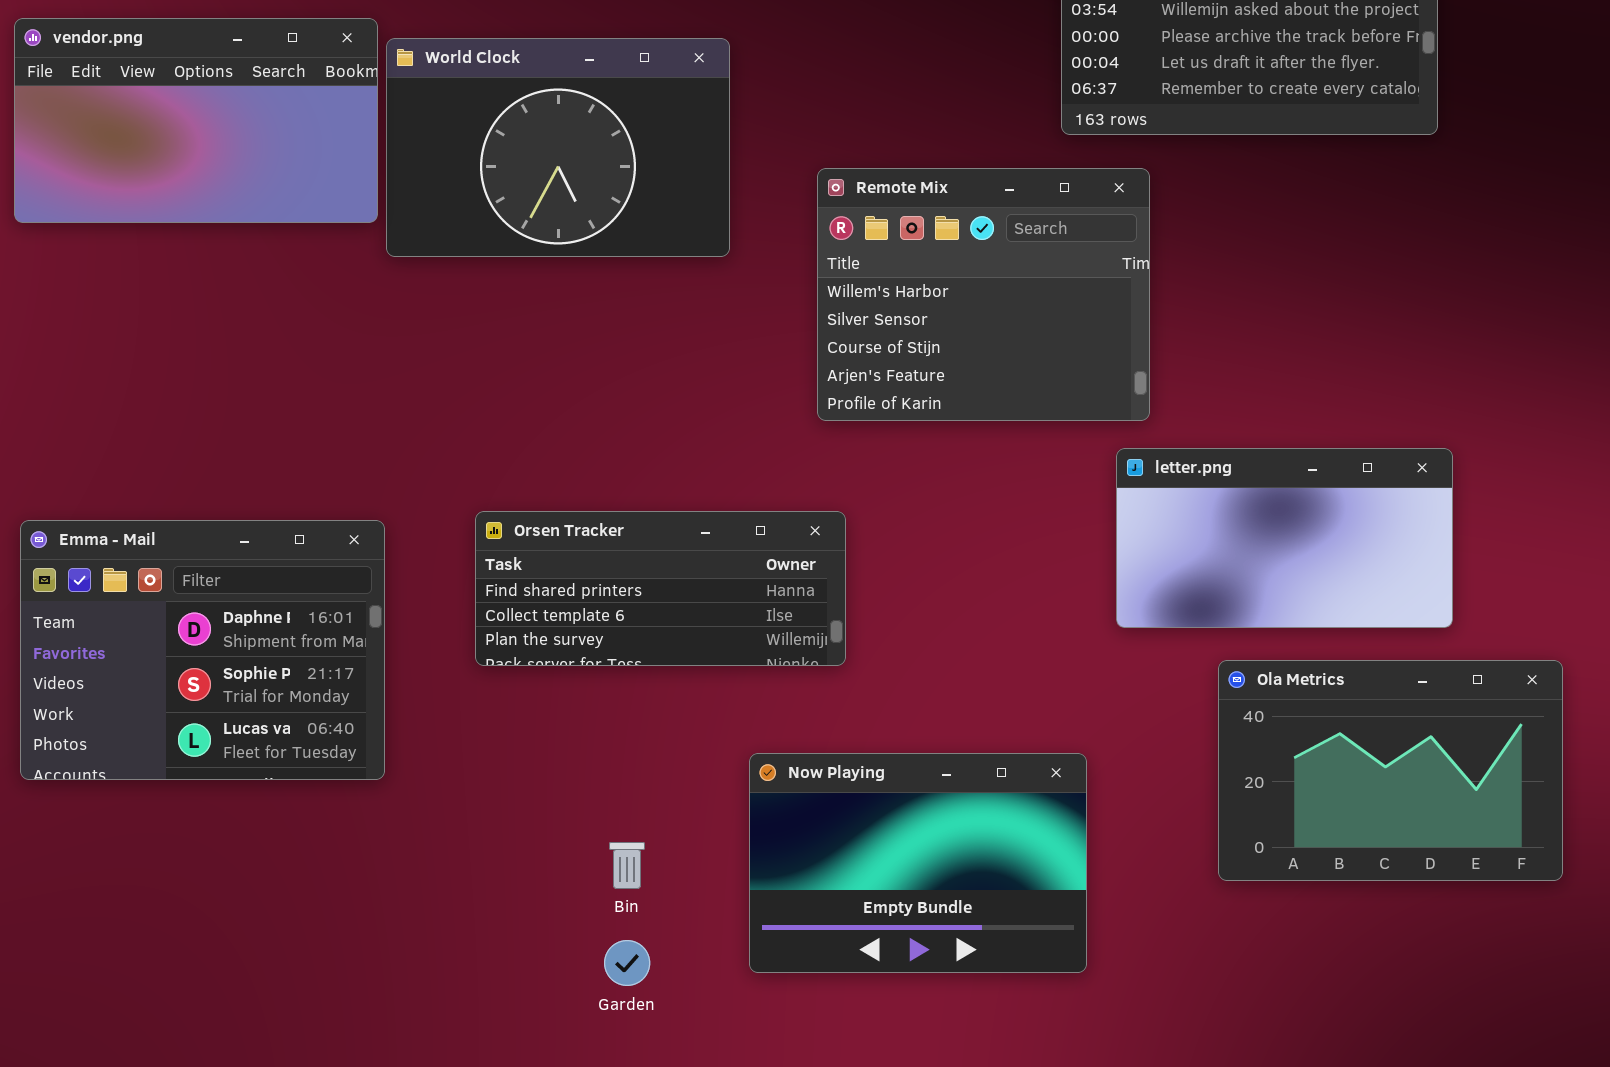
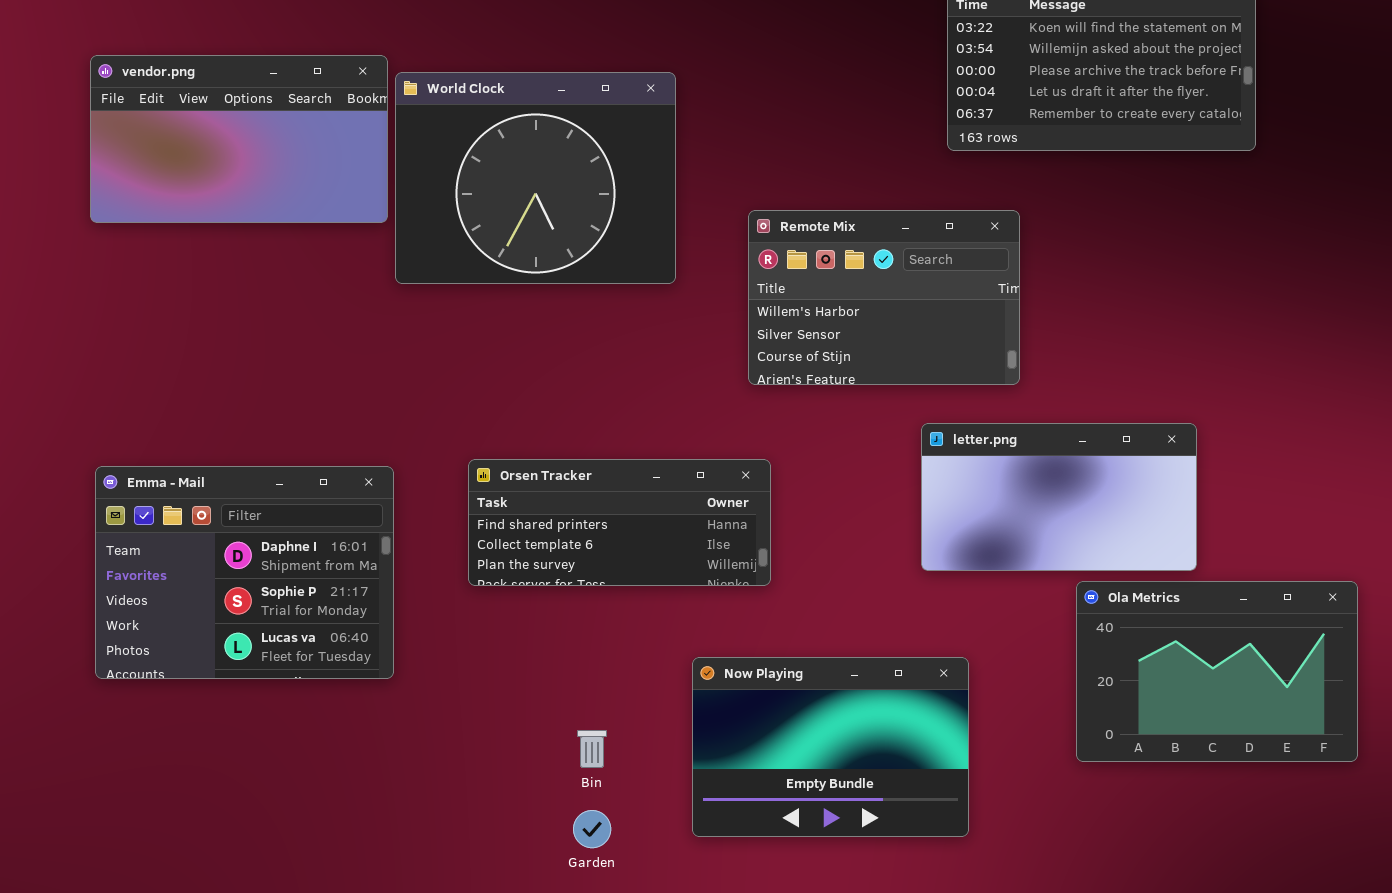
World Clock: [386,38,730,257] -> [395,72,676,284], resized
Remote Mix: [817,168,1150,421] -> [748,210,1020,385], resized
letter.png: [1116,448,1453,628] -> [921,423,1197,571], moved

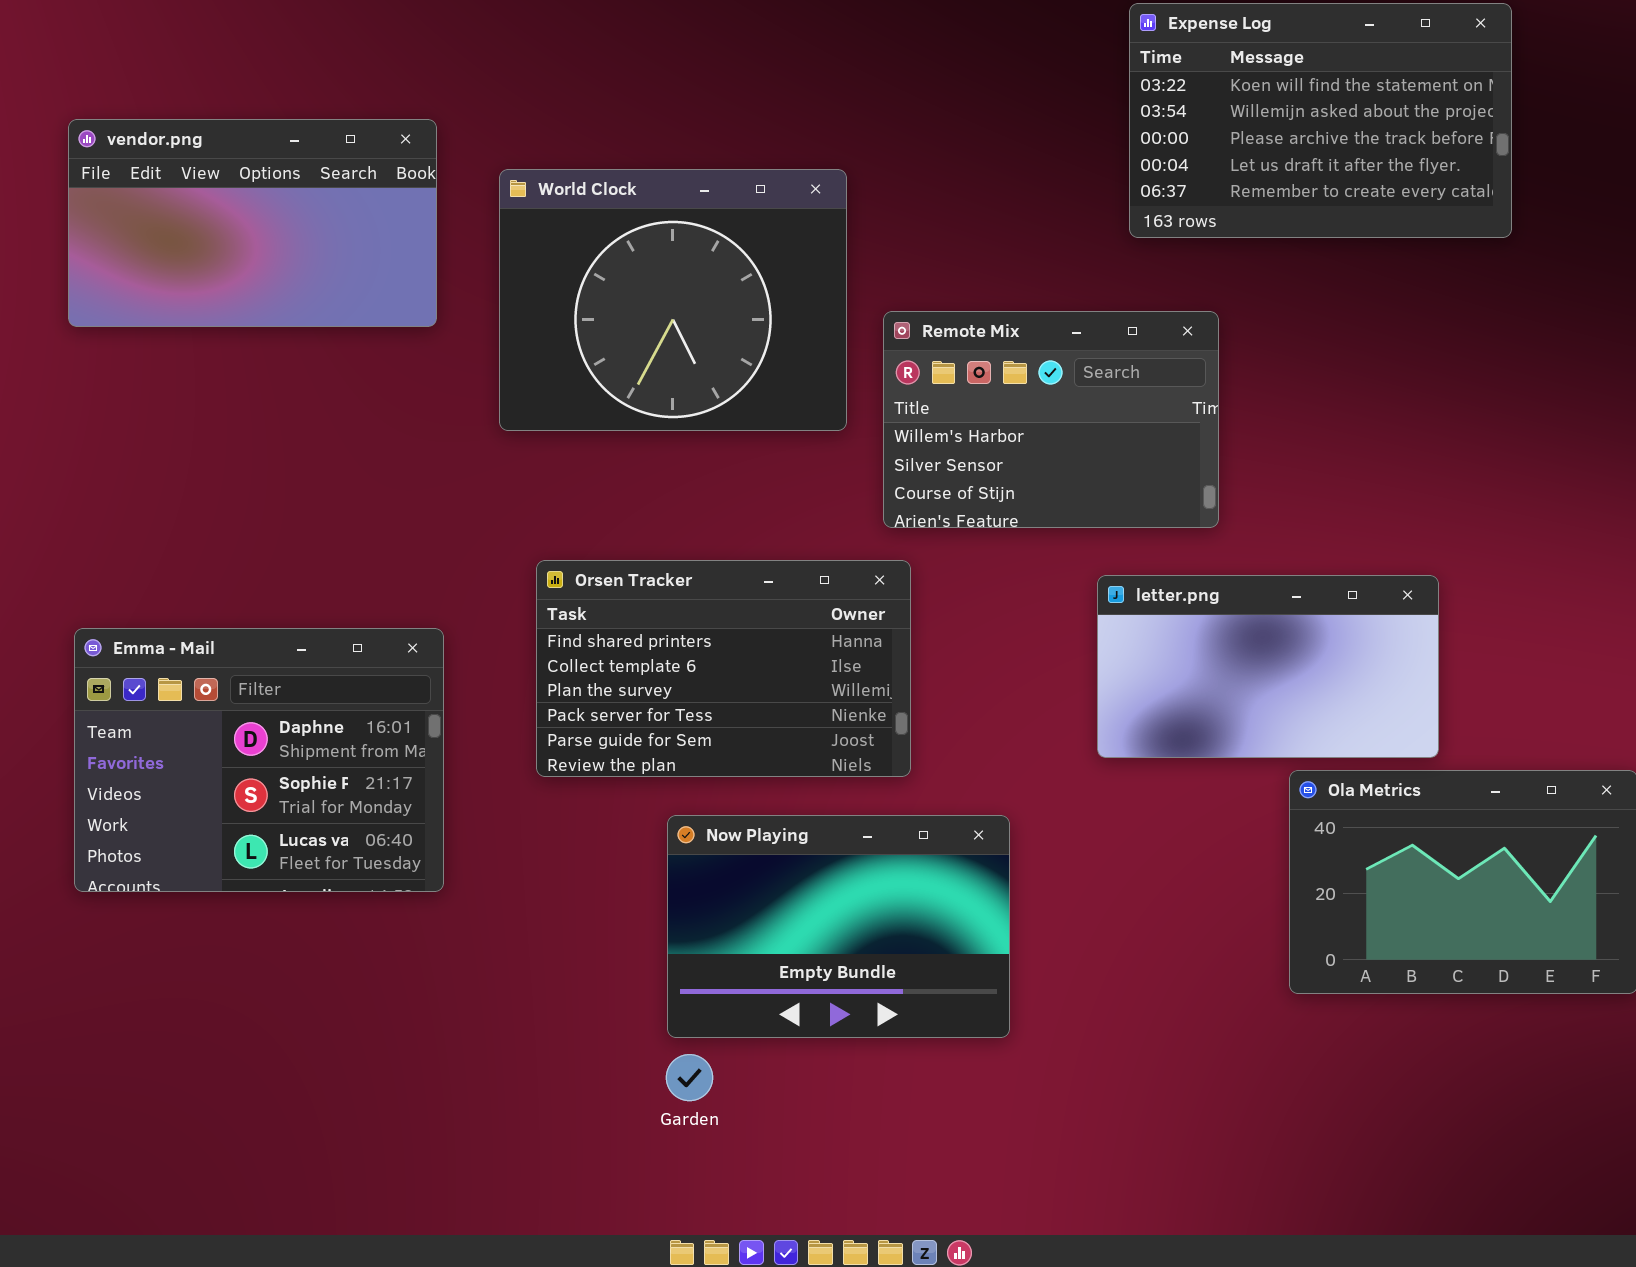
World Clock: [395,72,676,284] -> [499,169,847,431], moved
Orsen Tracker: [468,459,771,586] -> [536,560,911,777], resized
Now Playing: [692,657,969,837] -> [667,815,1010,1038], moved

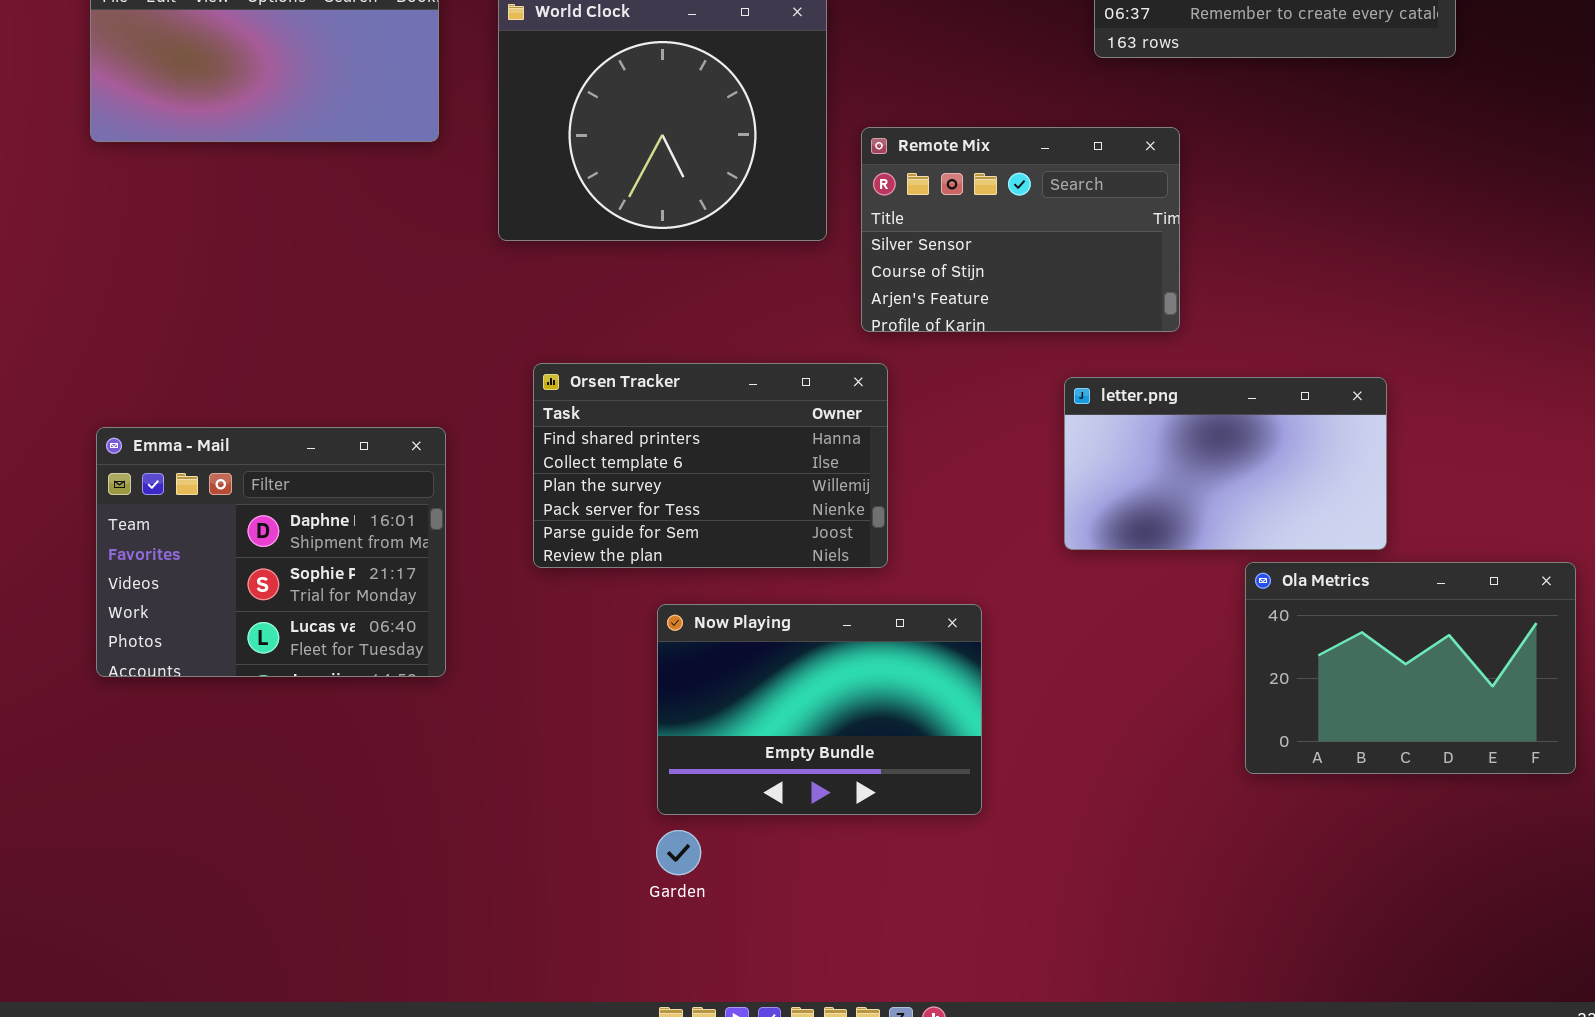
Remote Mix: [883,311,1219,528] -> [861,127,1180,332], scrolled down 1 row

